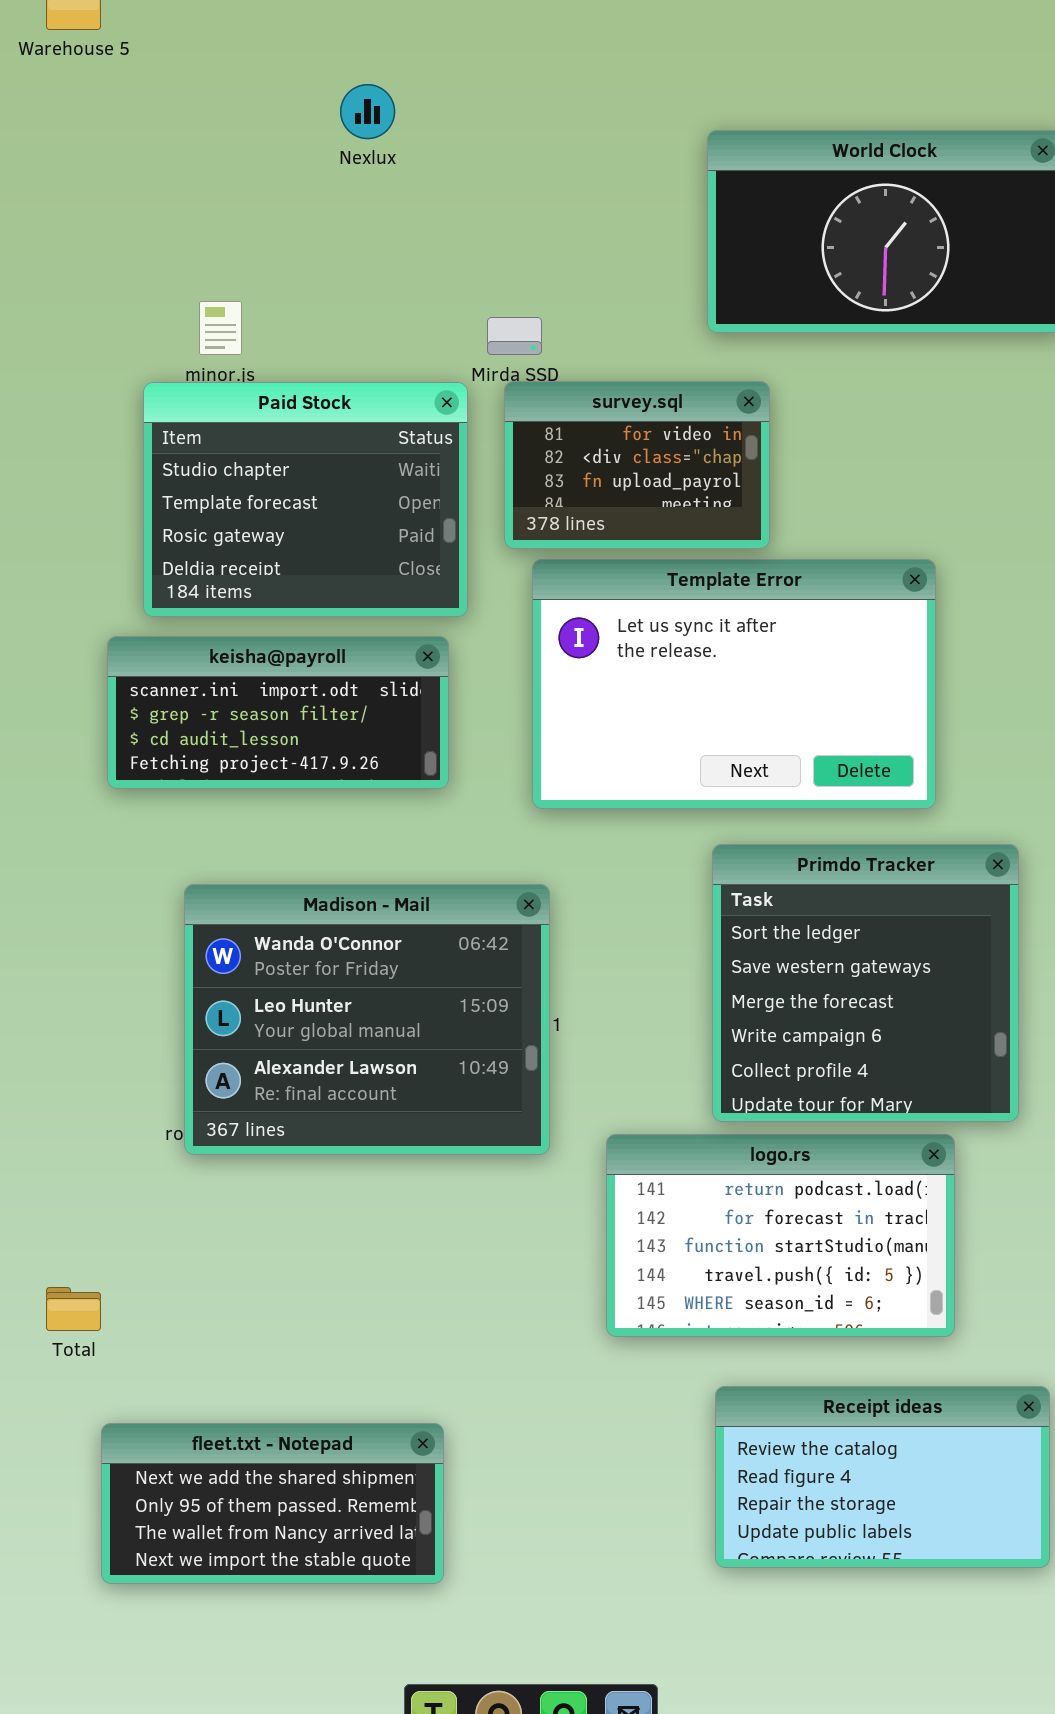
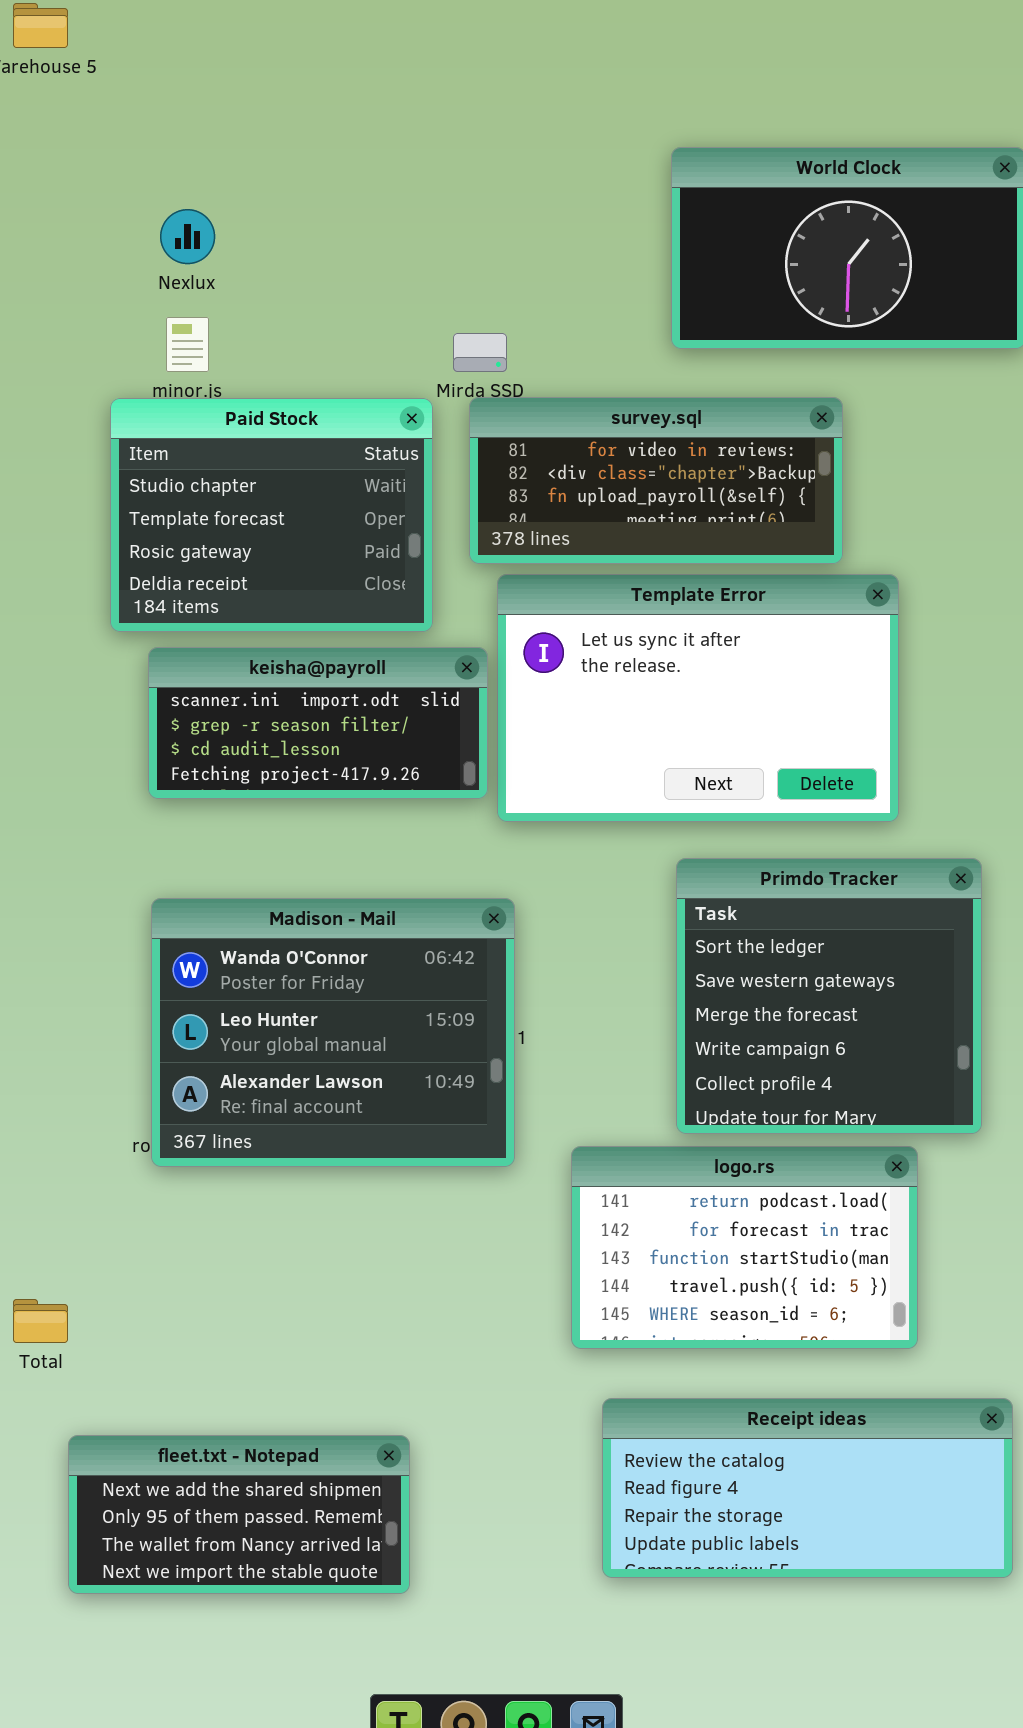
Nexlux: [340,84,395,139] -> [160,209,215,264], moved
survey.sql: [504,381,770,549] -> [469,397,843,564], resized
keisha@payroll: [107,636,449,789] -> [148,647,488,799], moved
Receipt ideas: [715,1386,1050,1568] -> [602,1398,1013,1578], resized

